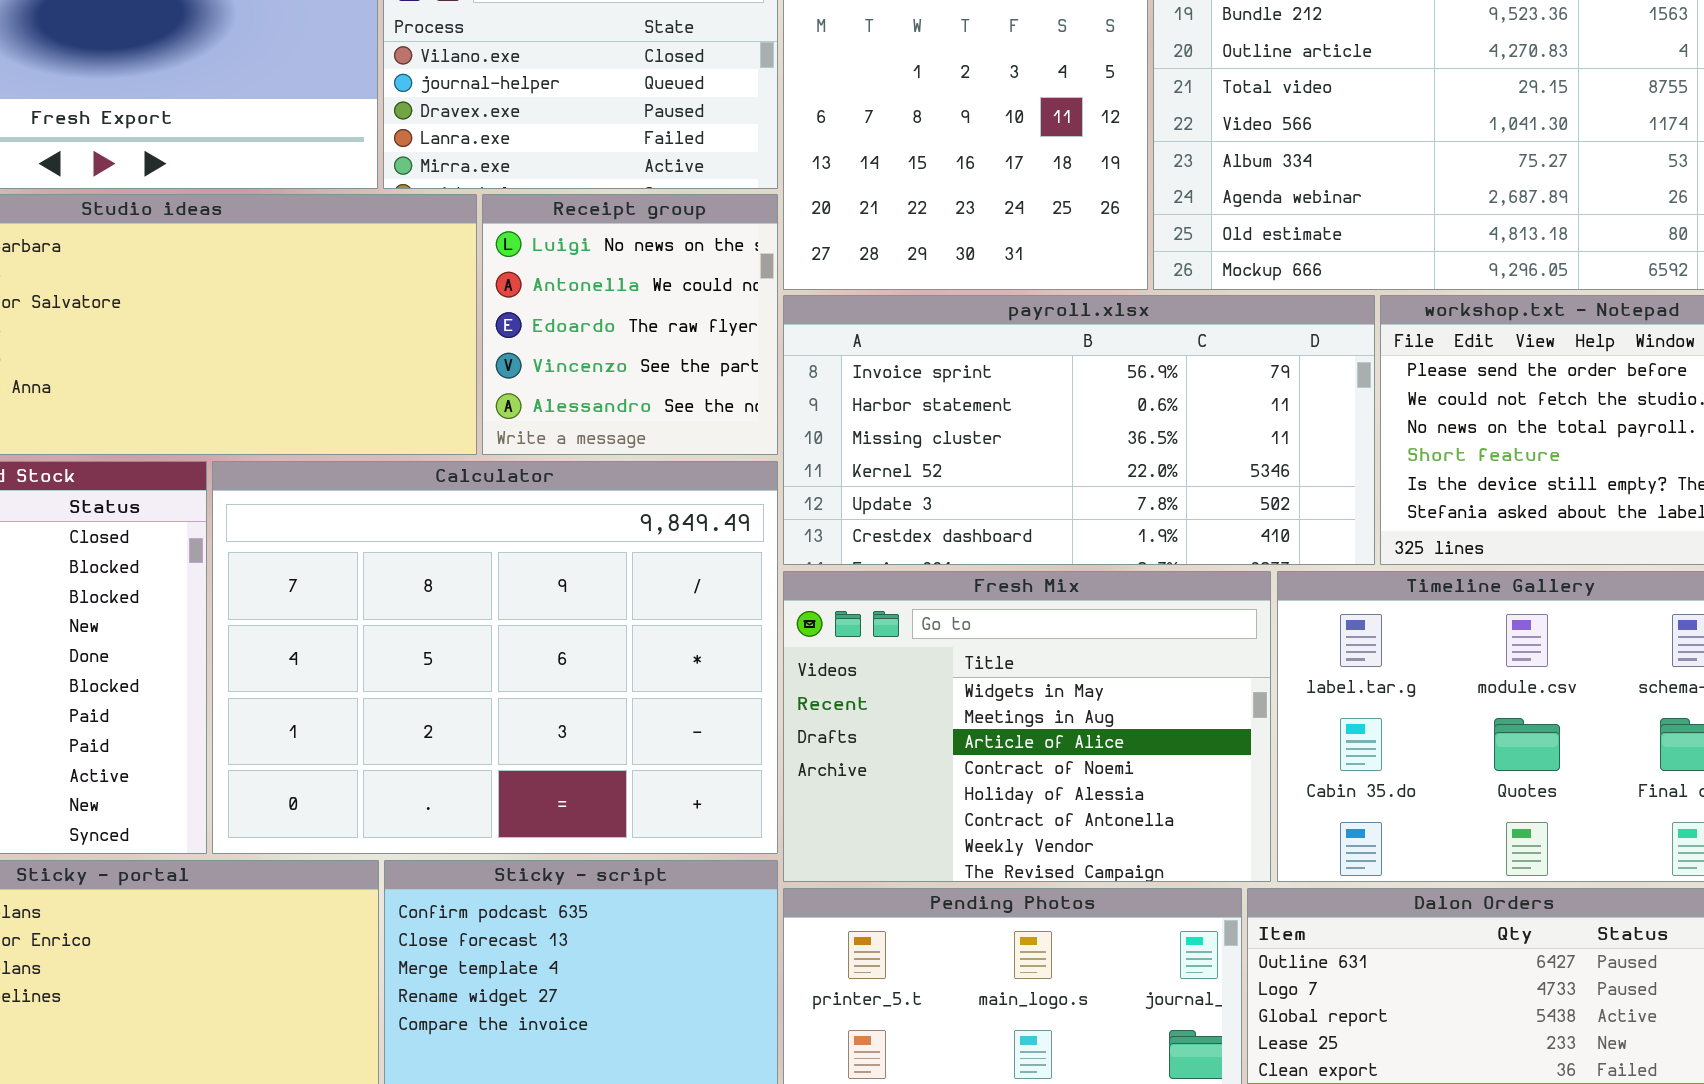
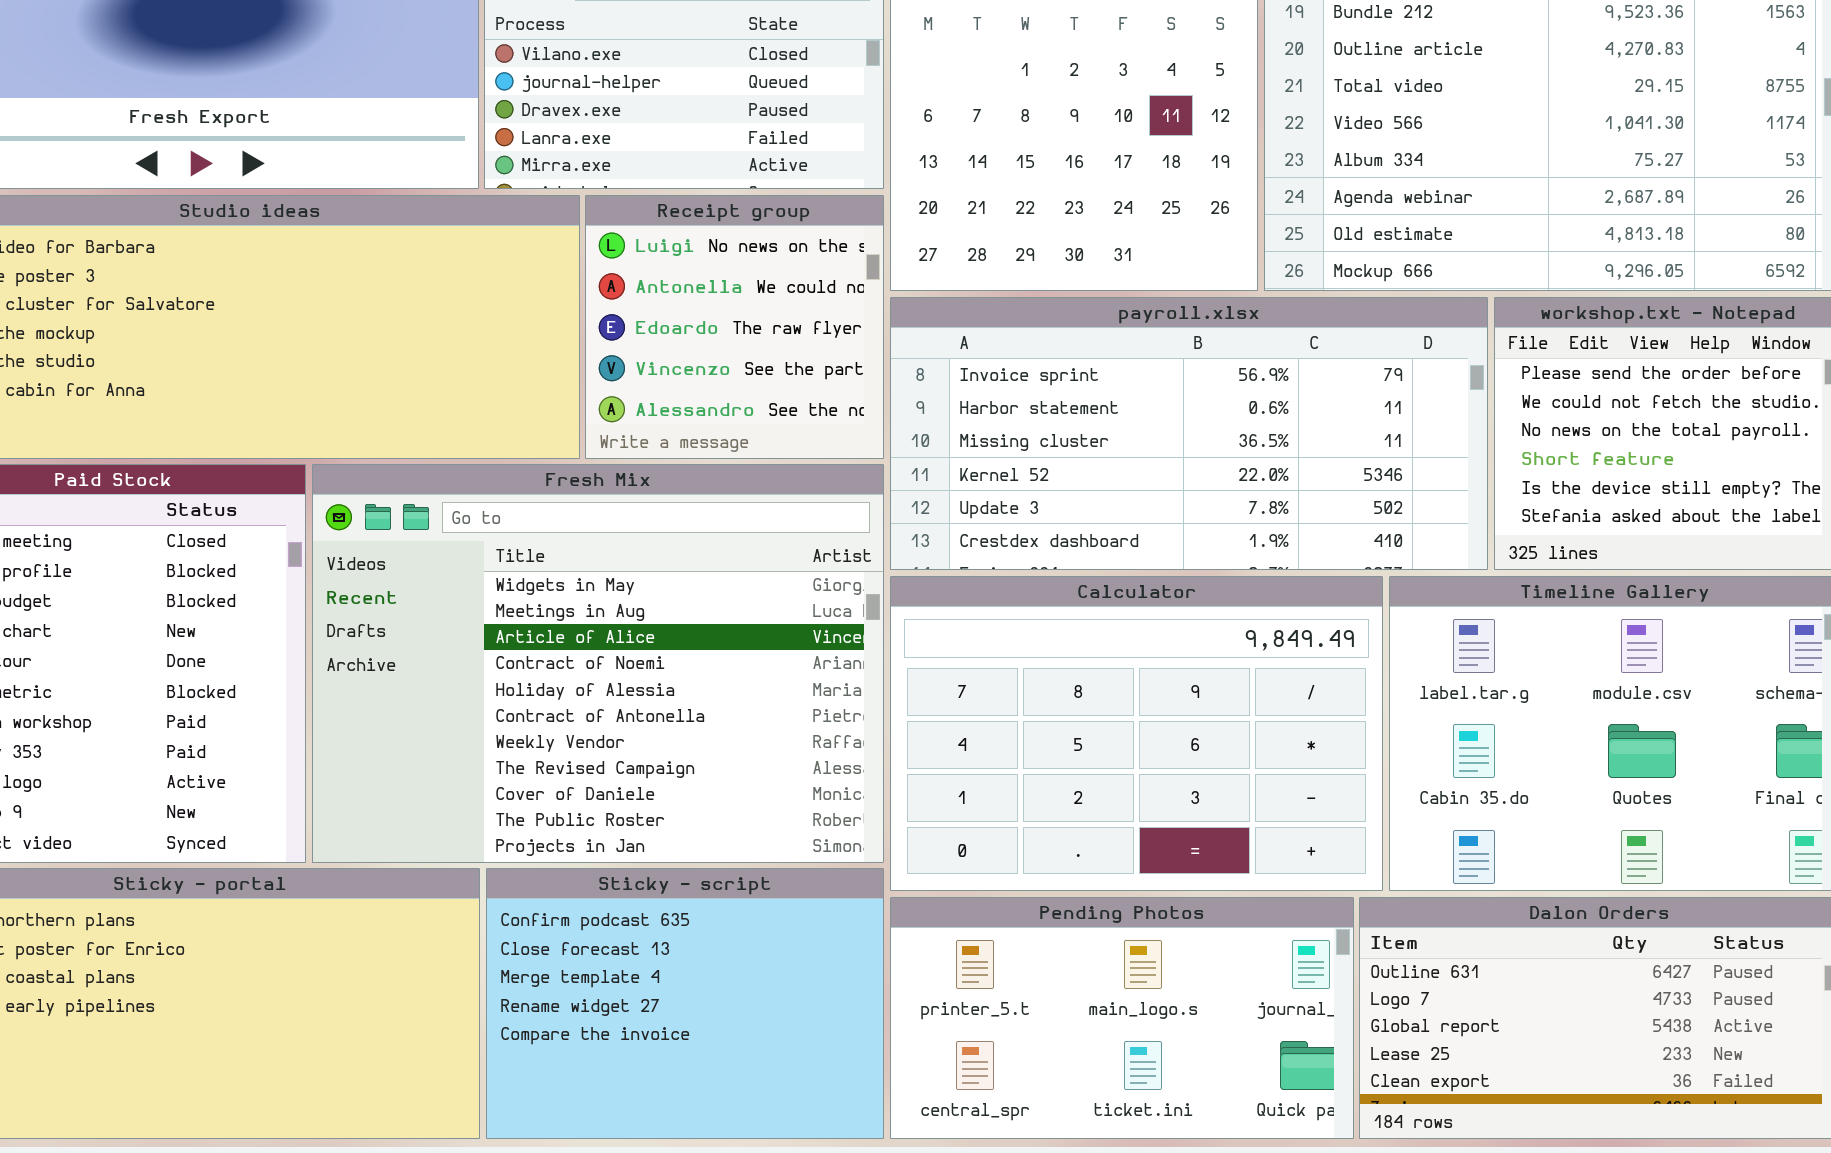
Calculator: [212,461,778,854] -> [890,576,1383,891], moved, resized
Fresh Mix: [783,571,1271,882] -> [312,464,884,863], moved, resized

